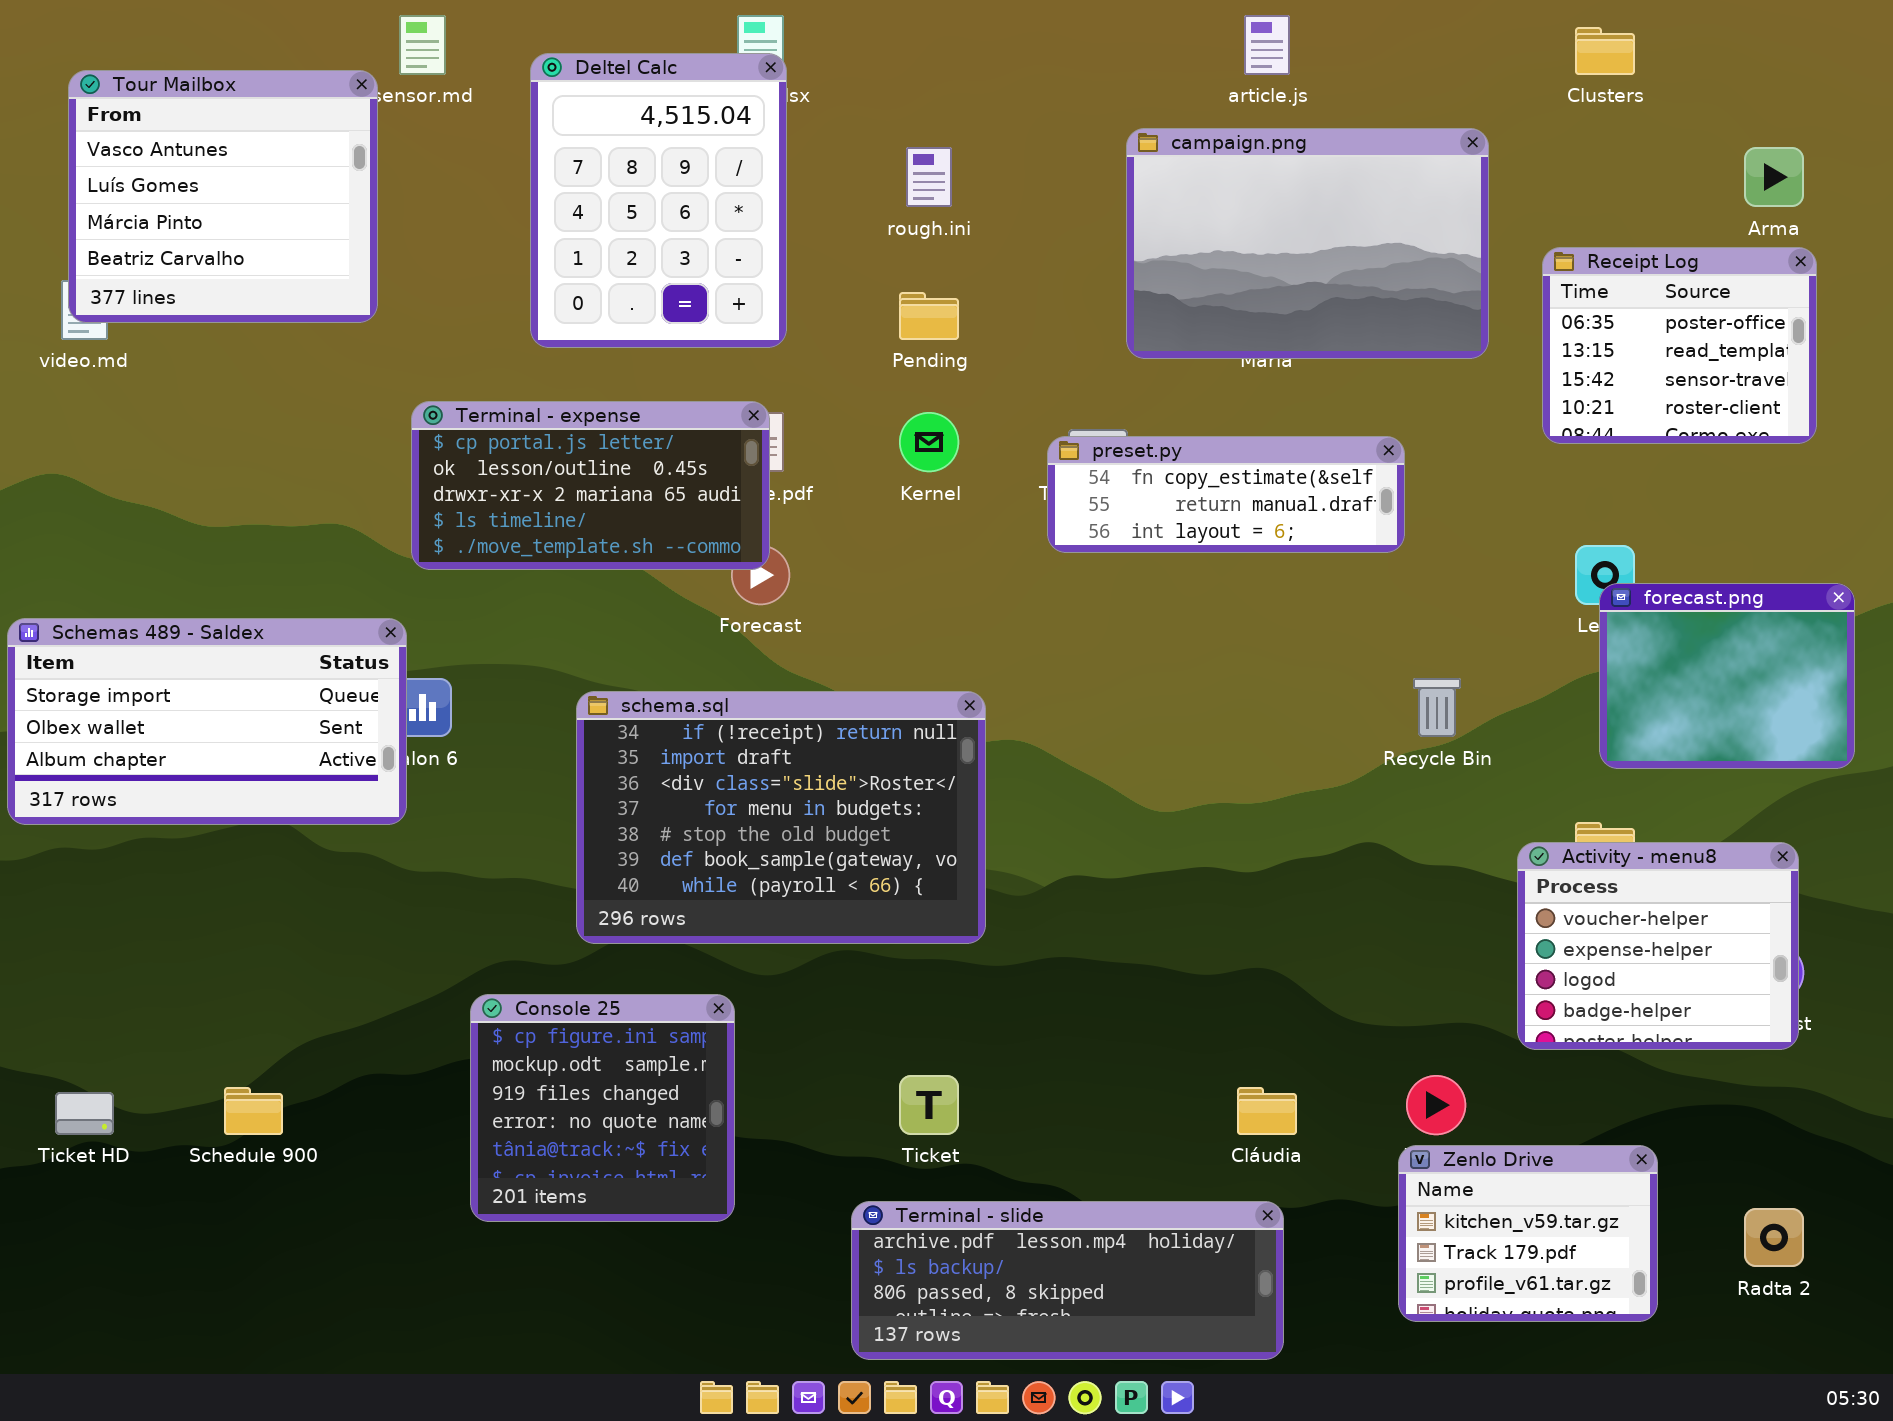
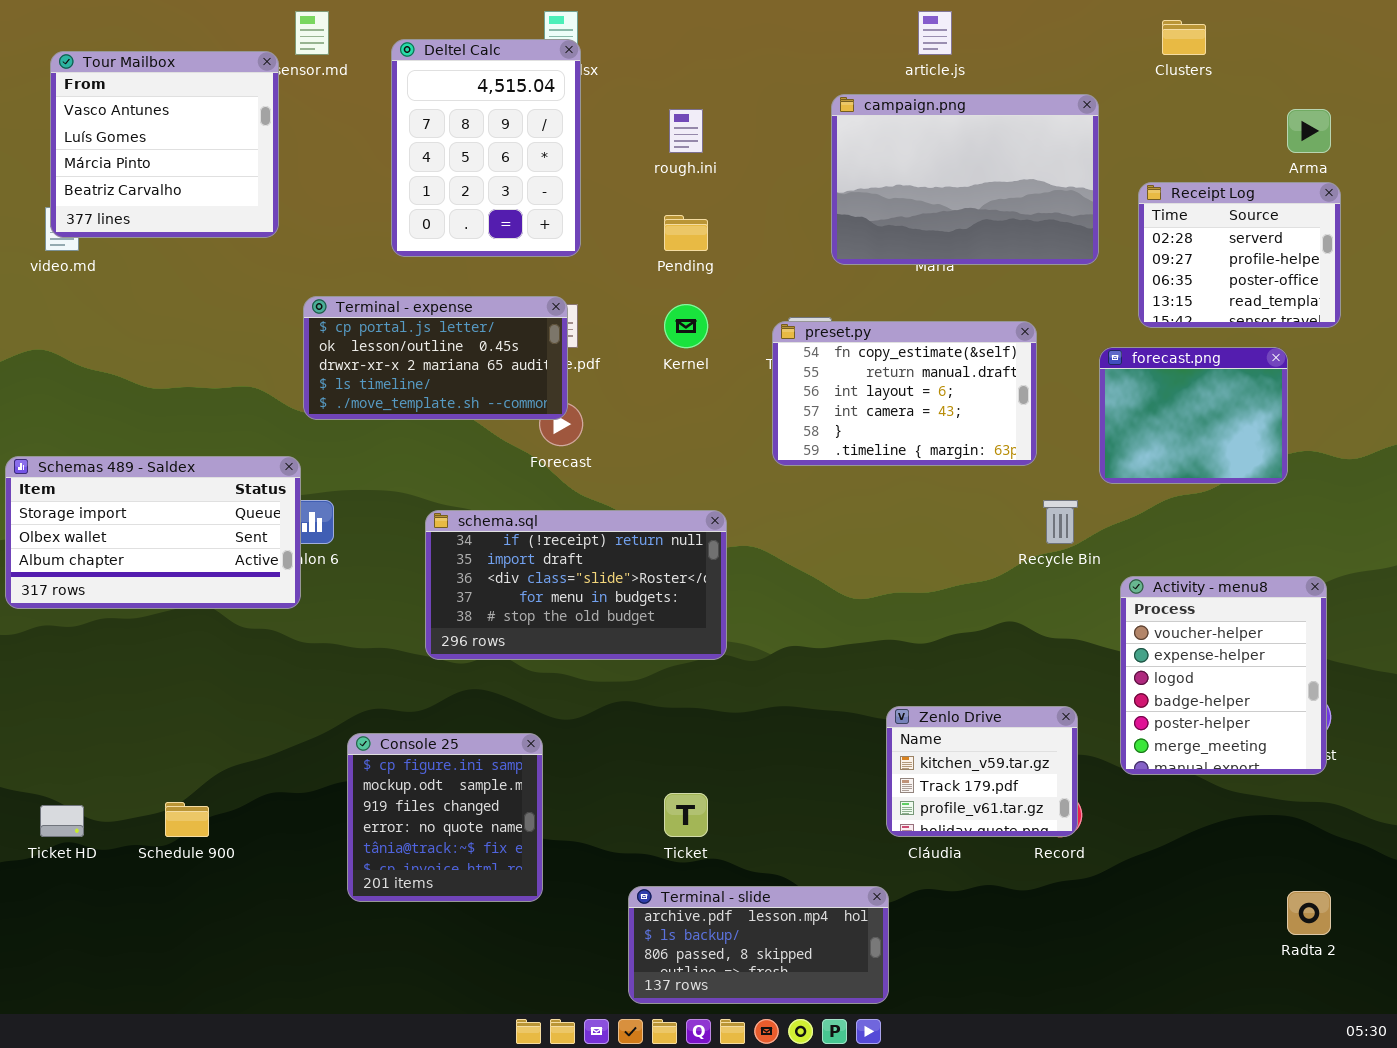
Receipt Log: [1542,247,1817,444] -> [1138,182,1341,328], scrolled up 2 rows
preset.py: [1047,436,1405,553] -> [772,321,1037,466], resized
forecast.png: [1599,583,1855,769] -> [1099,347,1288,484], moved
schema.sql: [576,691,986,944] -> [425,510,727,660], resized
Activity - menu8: [1517,842,1799,1050] -> [1120,576,1327,775], resized
Zenlo Drive: [1398,1145,1658,1322] -> [886,706,1078,837], moved
Terminal - slide: [851,1201,1284,1360] -> [628,886,889,1004], resized

